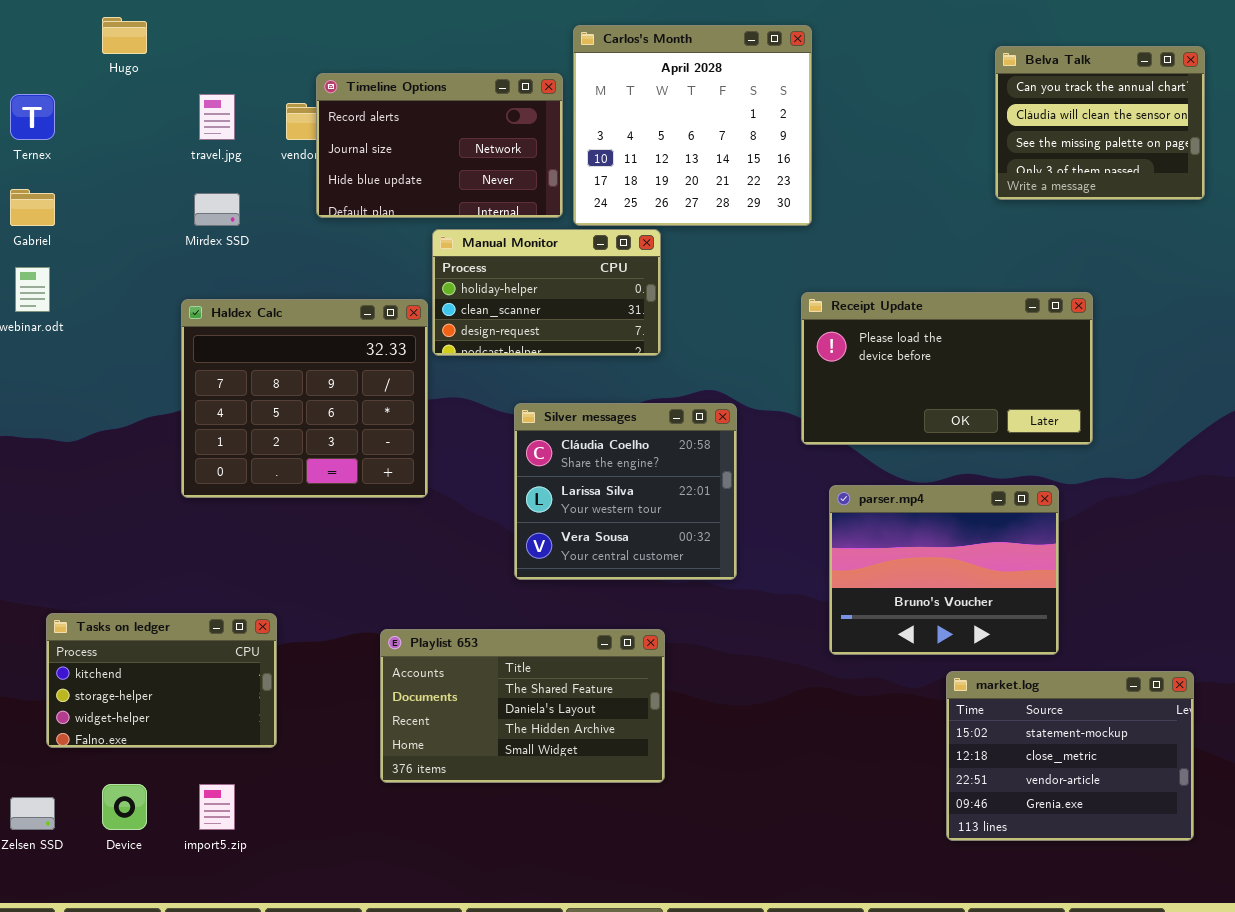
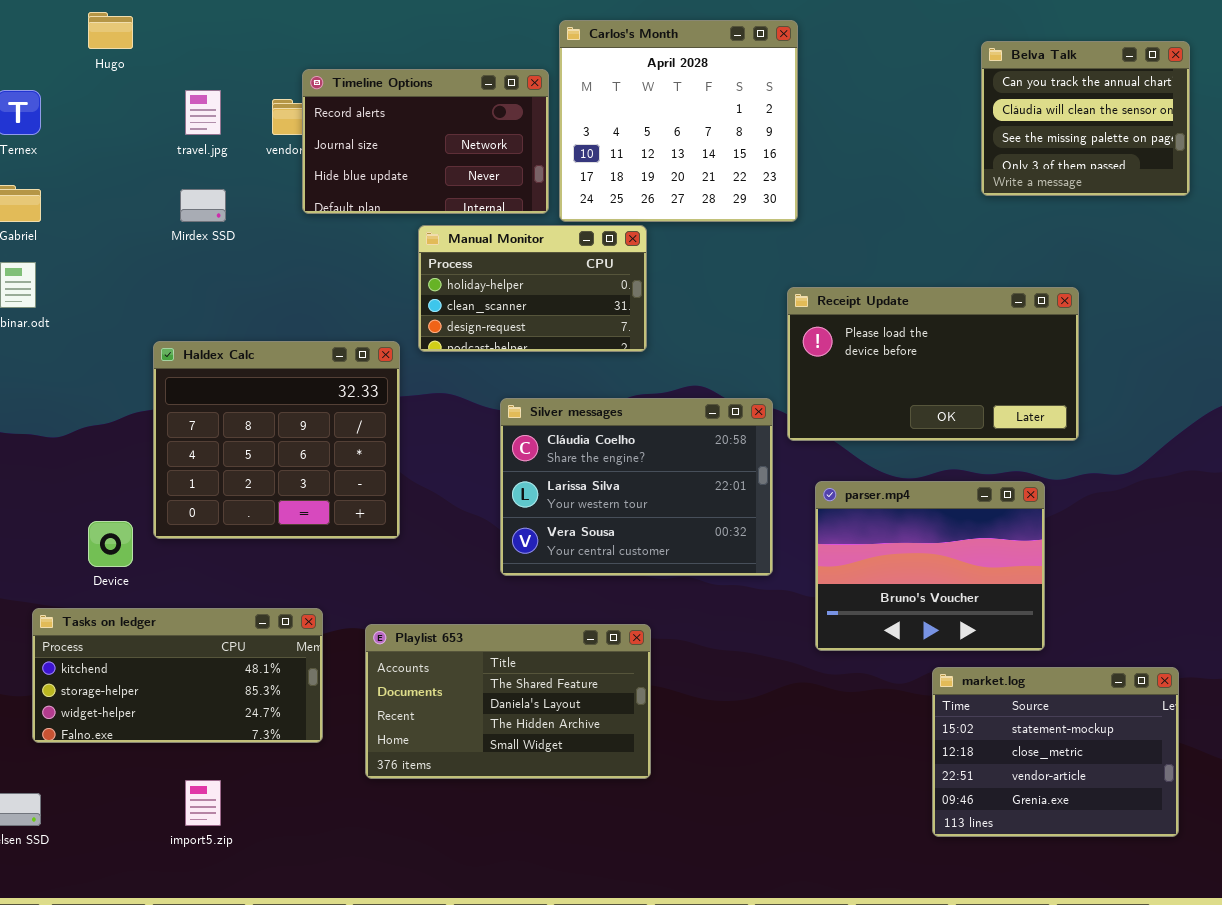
Haldex Calc: [181,299,428,498] -> [153,341,400,539], moved
Silver messages: [514,403,737,580] -> [500,398,773,576], resized
Tasks on ledger: [46,613,277,748] -> [32,608,323,743], resized
Device: [102,784,147,830] -> [88,521,133,567], moved

